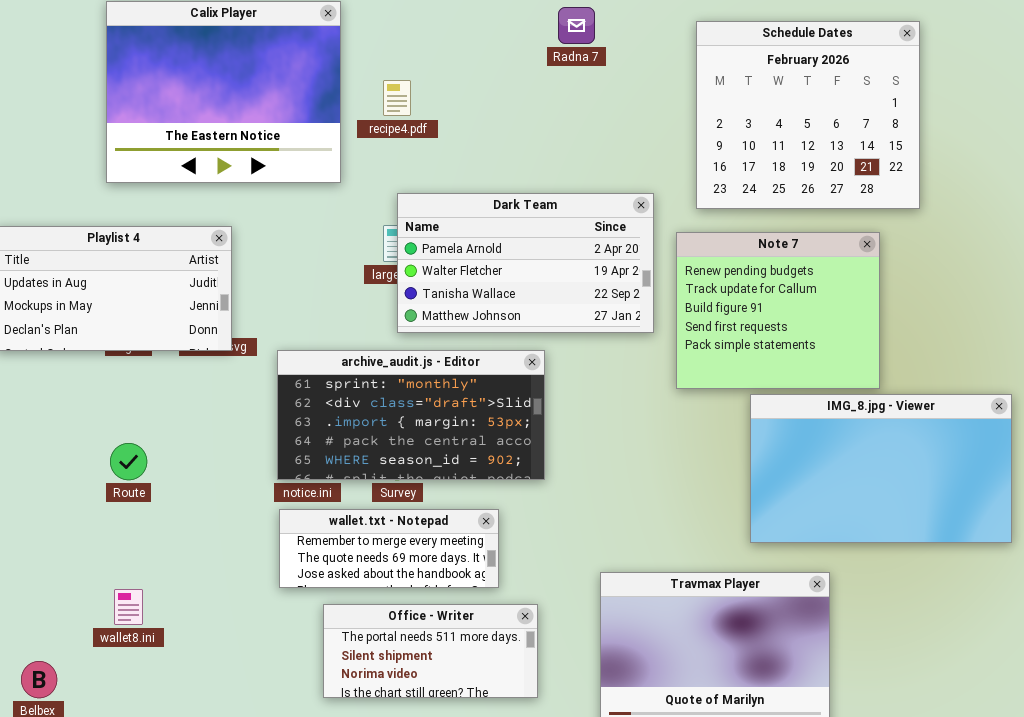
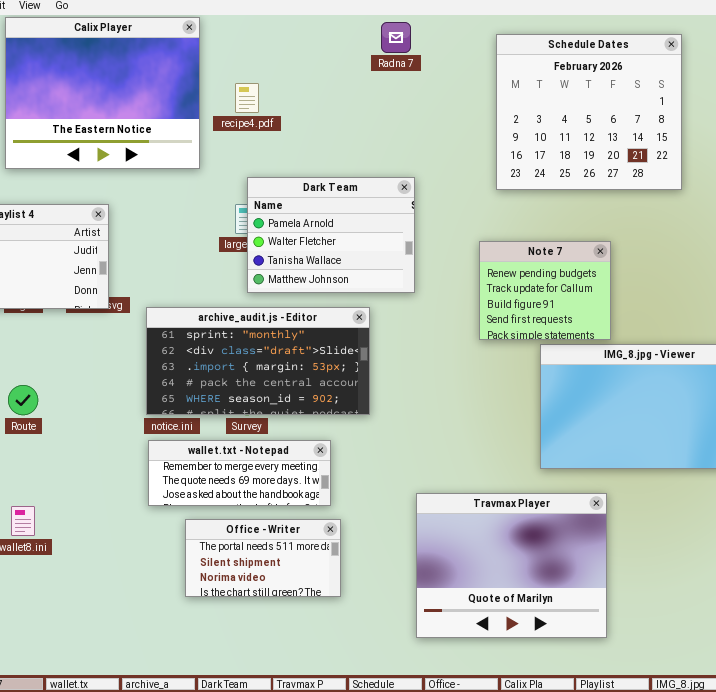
Dark Team: [397,193,654,333] -> [247,177,415,293], resized
Note 7: [676,232,880,389] -> [479,241,611,340], resized
Office - Writer: [323,604,538,698] -> [185,519,341,597], resized

